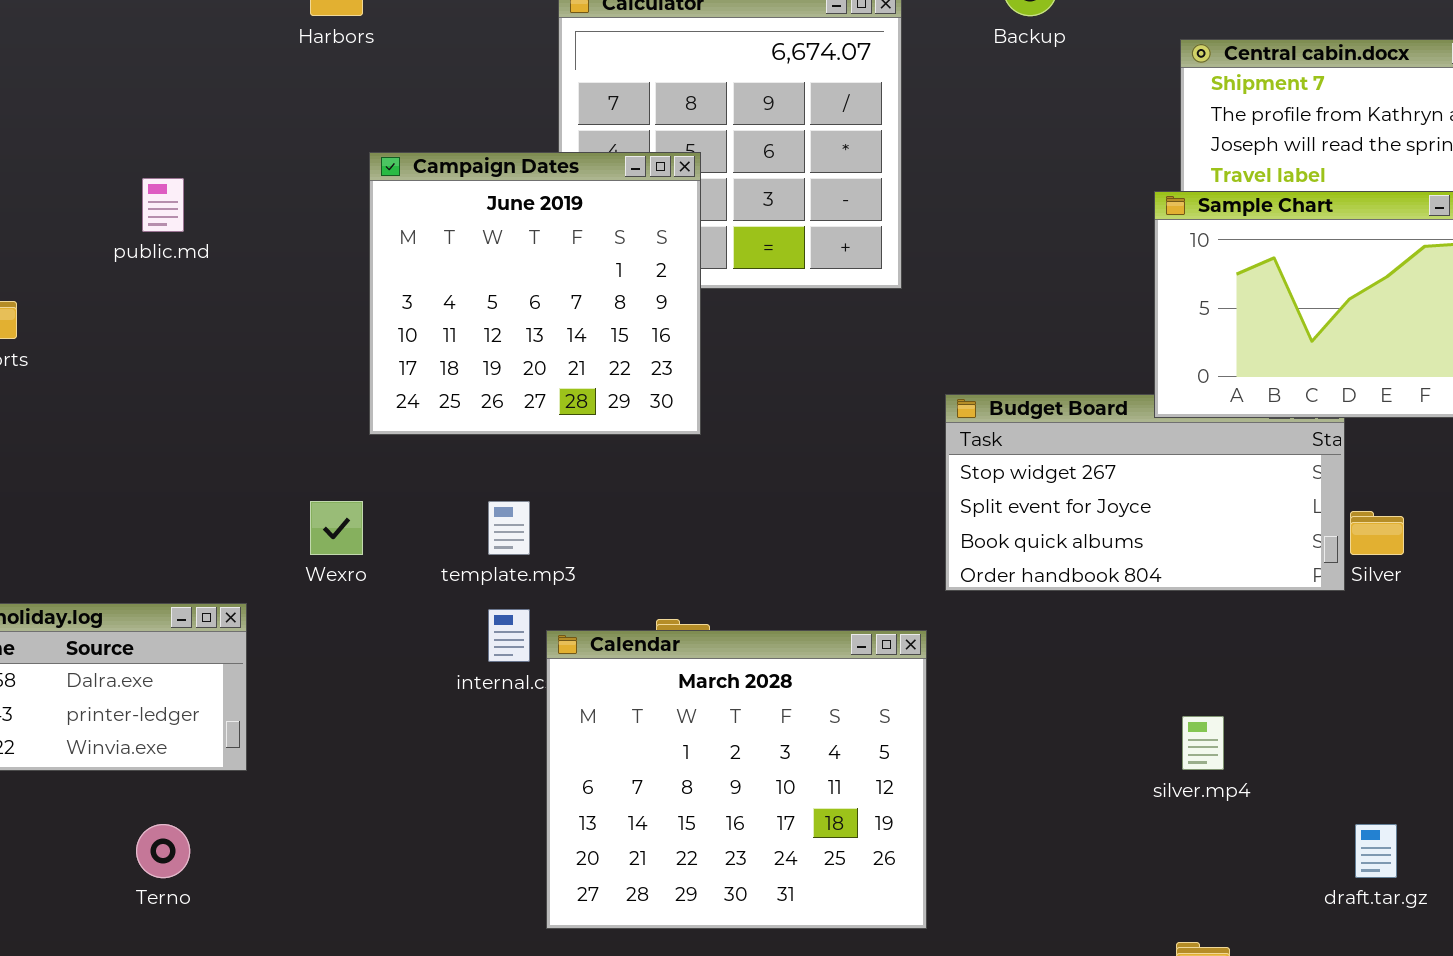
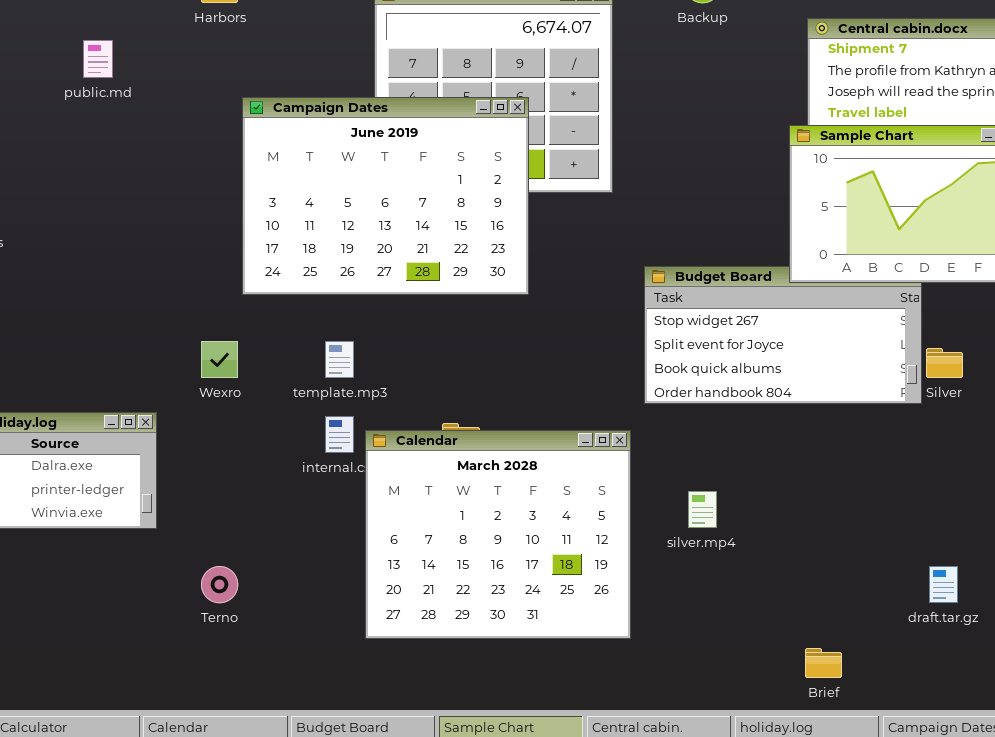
Campaign Dates: [369,152,701,435] -> [242,97,529,295], resized
public.md: [142,178,184,232] -> [83,40,113,78], moved
silver.mp4: [1182,716,1224,770] -> [688,491,717,528], moved
Terno: [136,824,190,878] -> [201,566,238,603], moved

